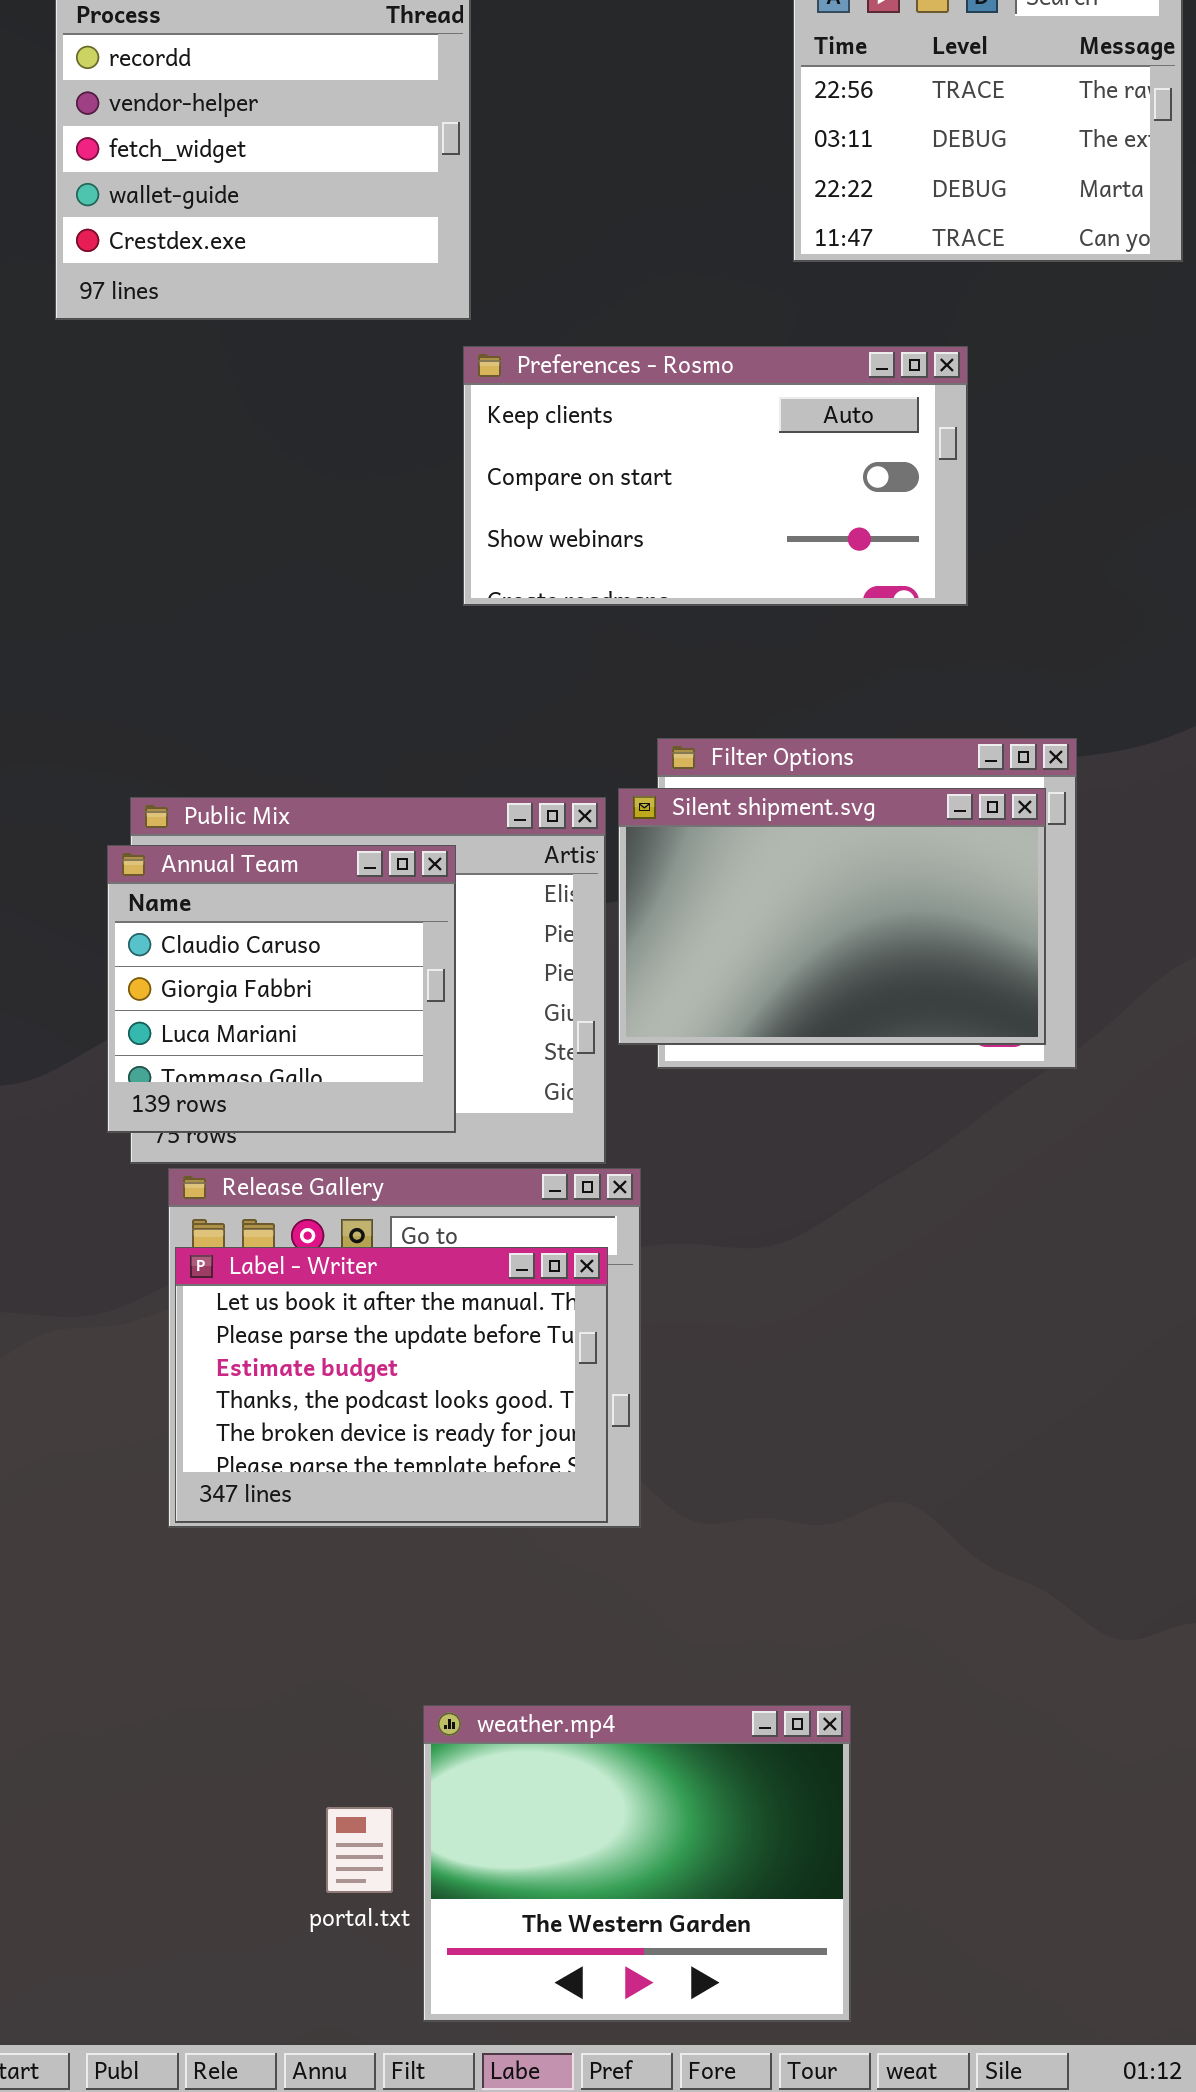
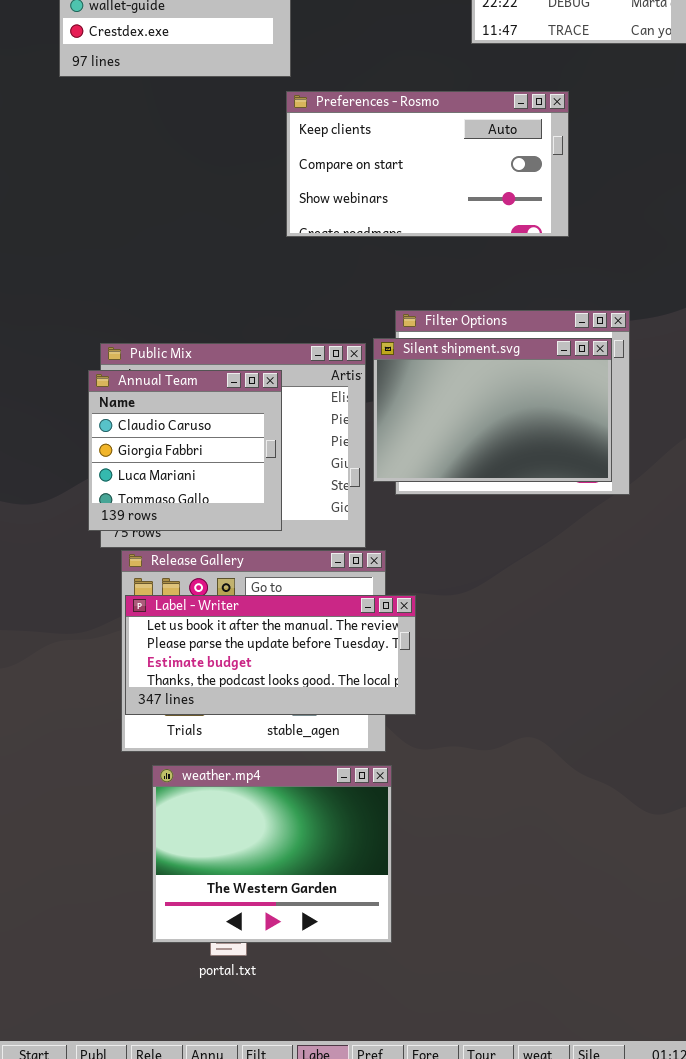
Label - Writer: [175,1247,608,1523] -> [125,595,416,715], resized
weather.mp4: [423,1705,851,2022] -> [152,765,392,943], moved

